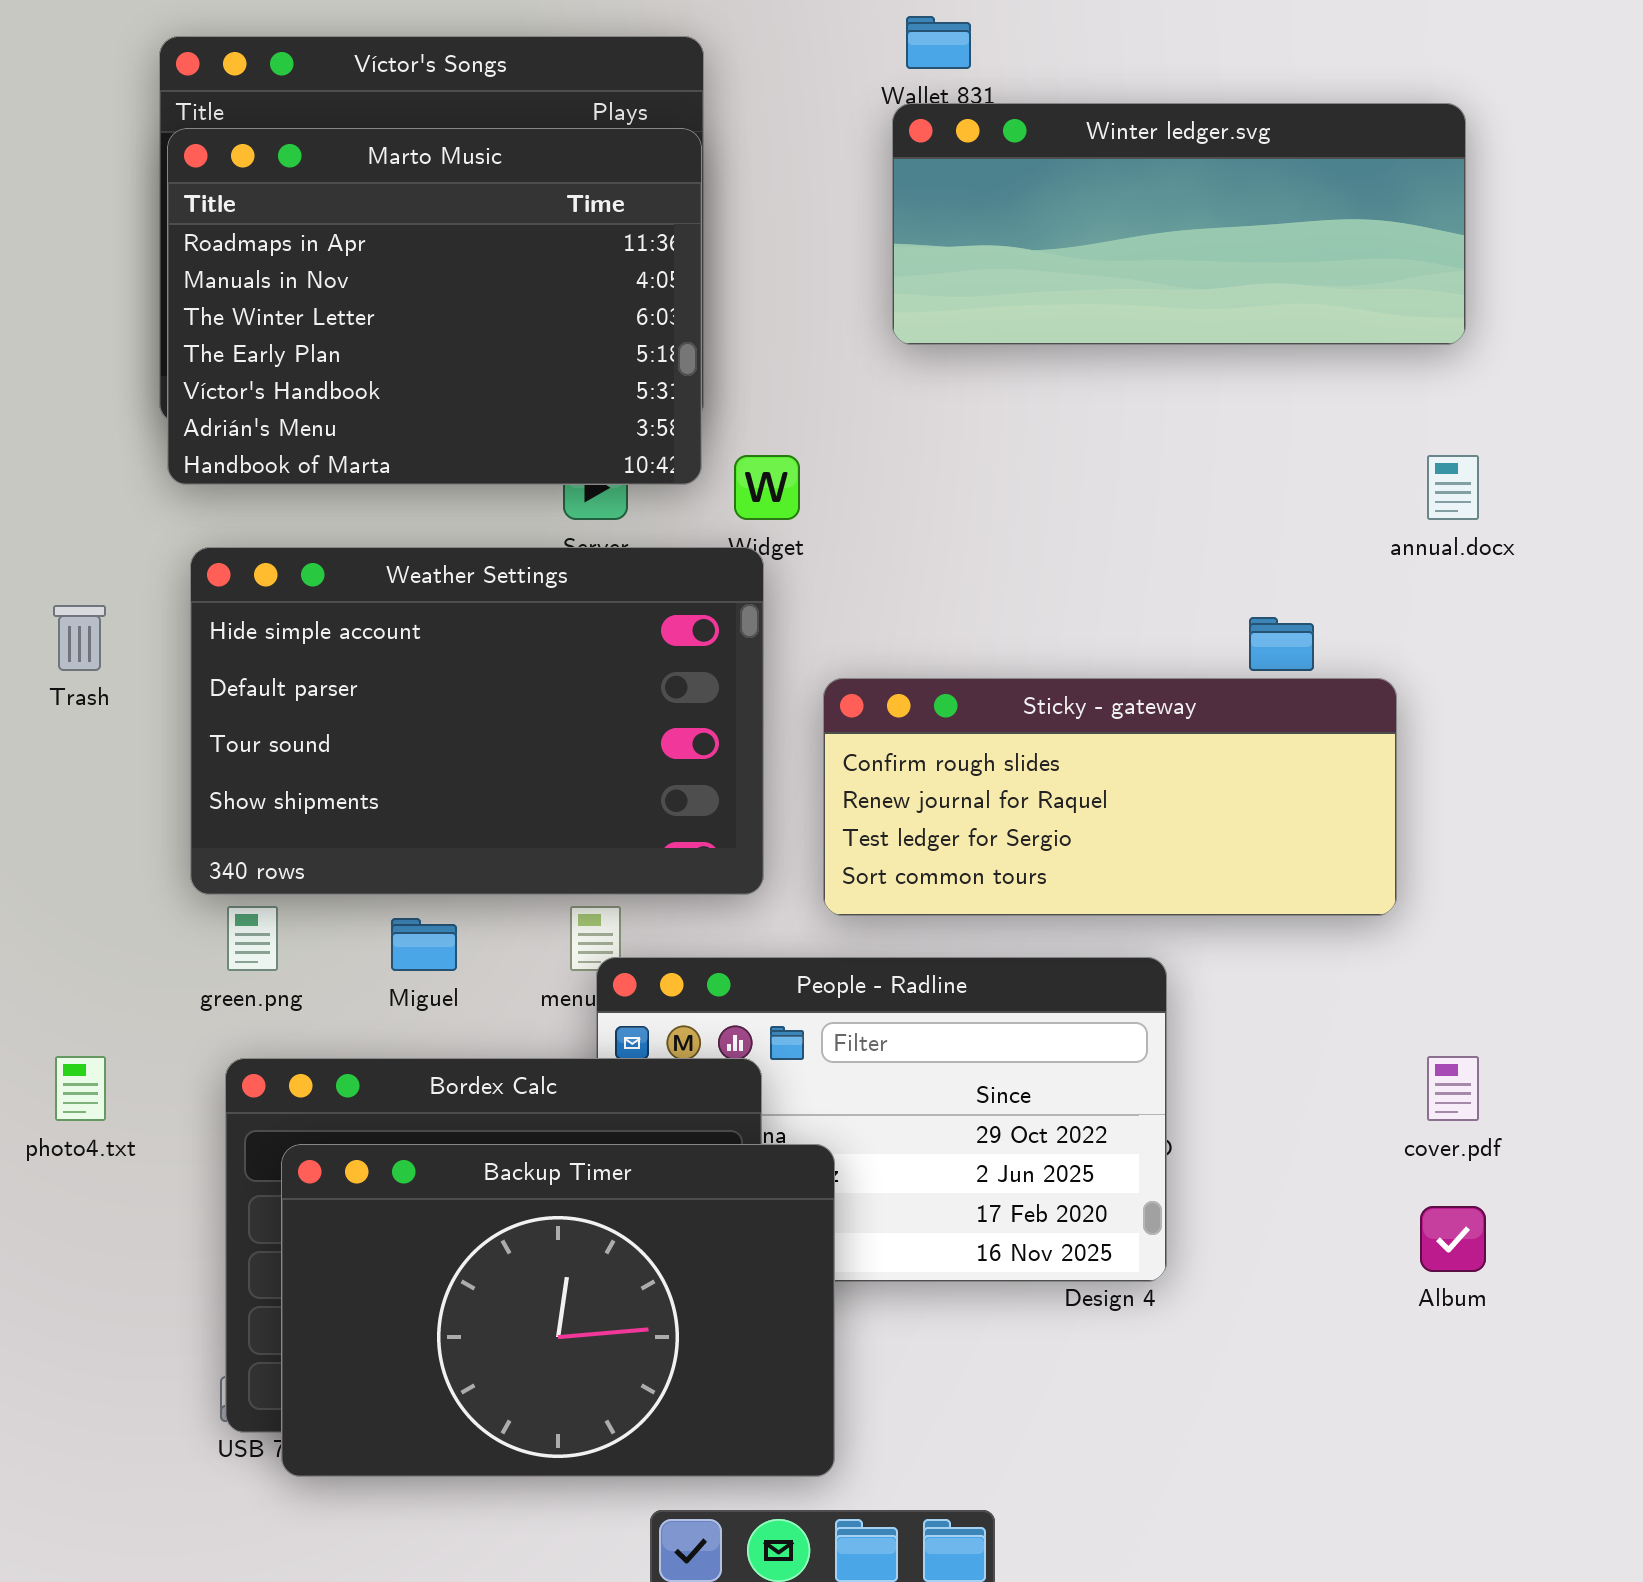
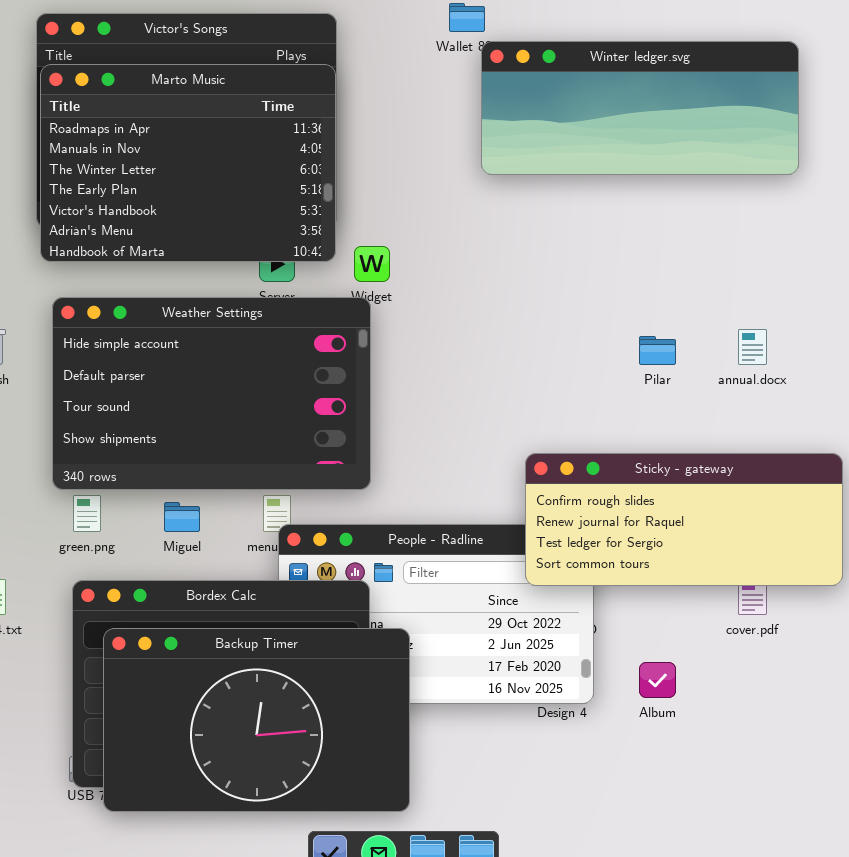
Winter ledger.svg: [892,103,1466,345] -> [481,41,799,175], moved
annual.docx: [1427,455,1479,520] -> [738,329,767,365], moved
Sticky - gateway: [823,678,1397,916] -> [525,453,843,586], moved
Album: [1420,1206,1486,1272] -> [639,662,676,698], moved

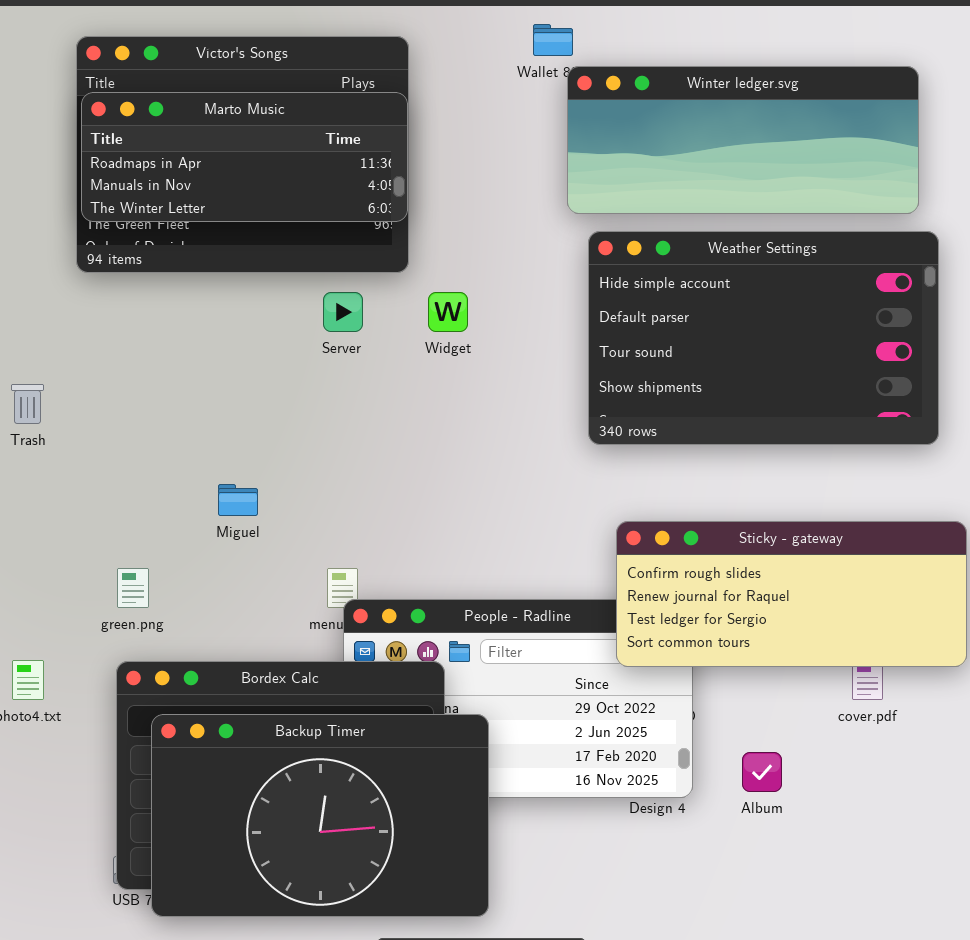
Marto Music: [40,64,336,262] -> [81,92,408,222], resized
Weather Settings: [52,297,371,490] -> [588,231,939,445], moved
Miguel: [164,502,200,532] -> [218,484,258,516], moved

